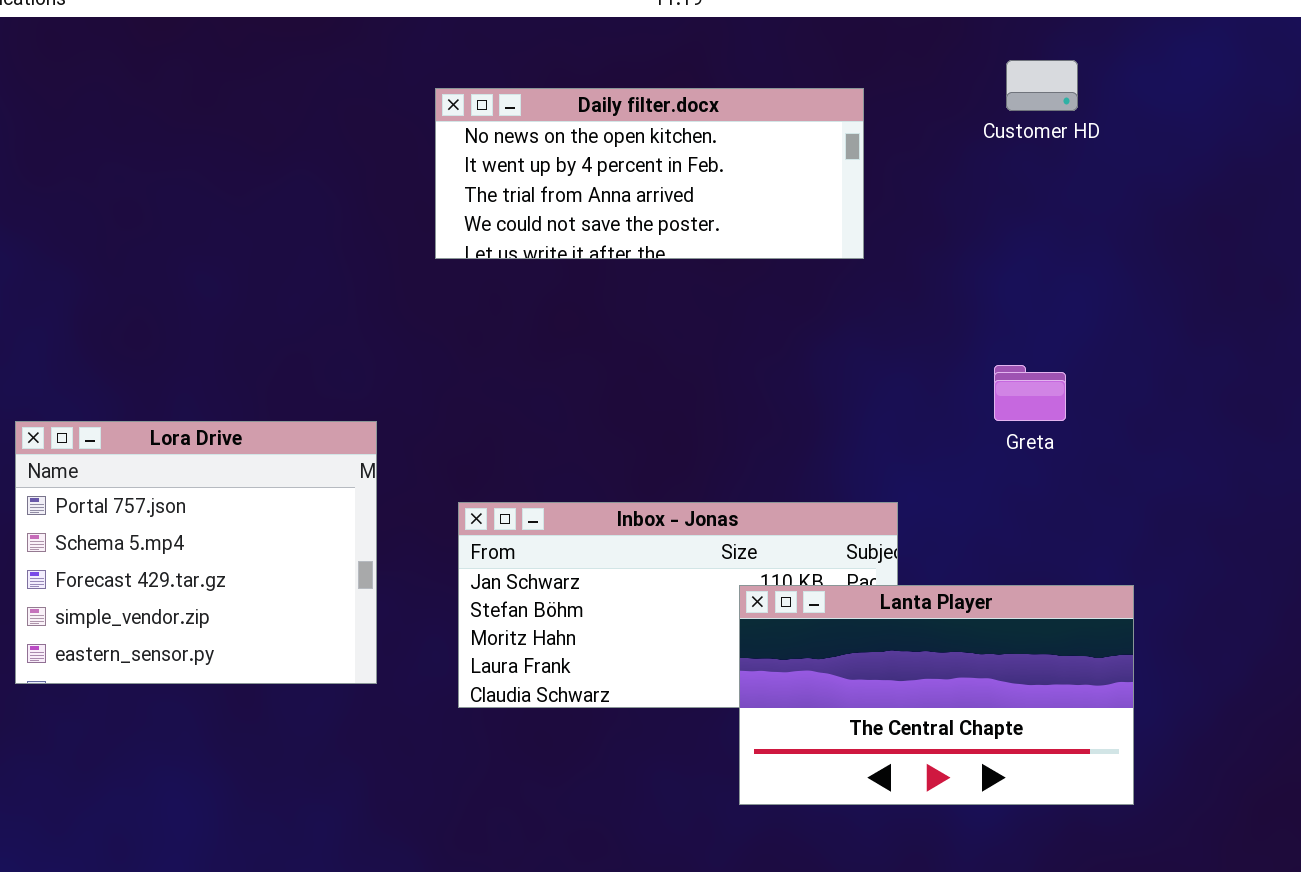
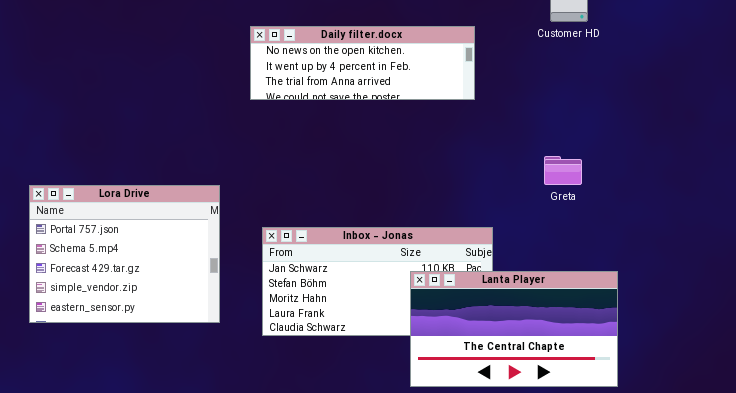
Daily filter.docx: [435,88,864,259] -> [250,26,475,100], resized

